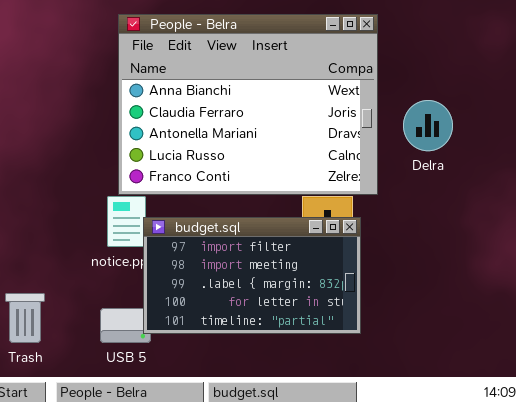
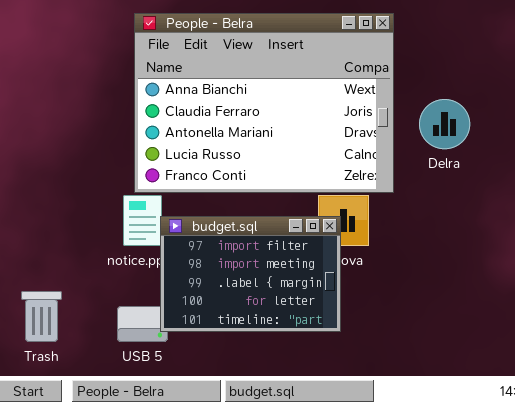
budget.sql: [143,217,361,334] -> [160,216,341,332], resized

